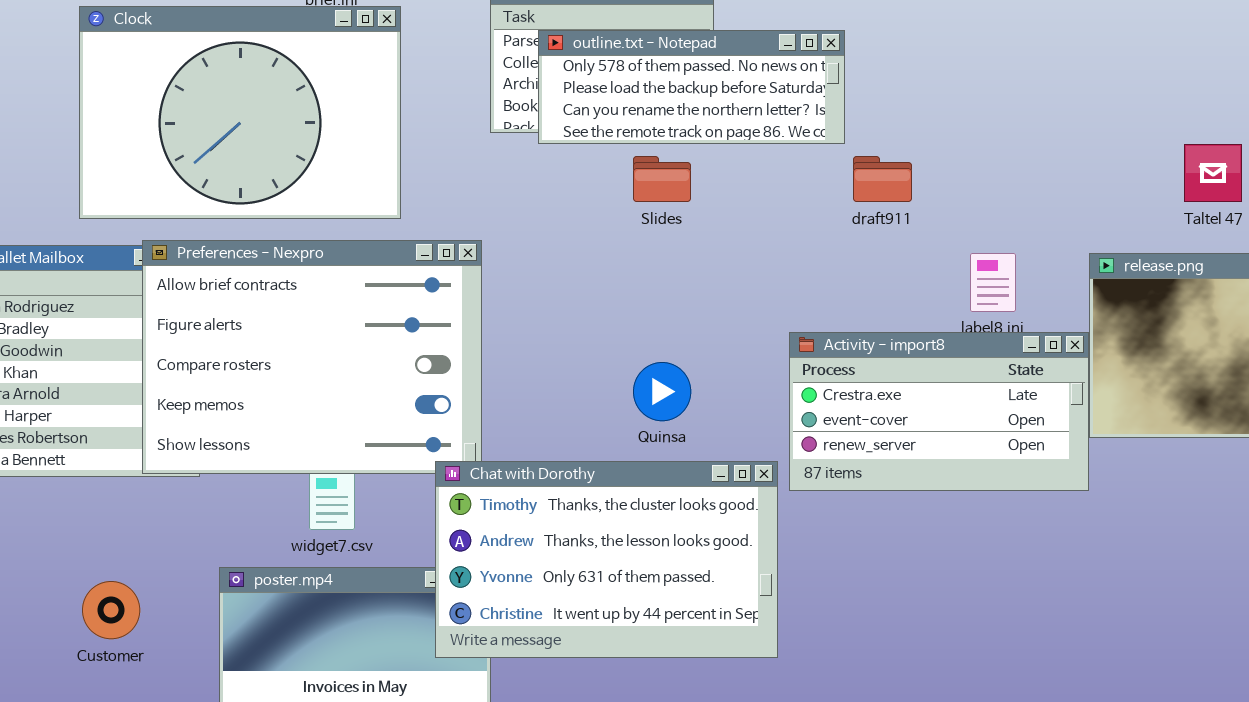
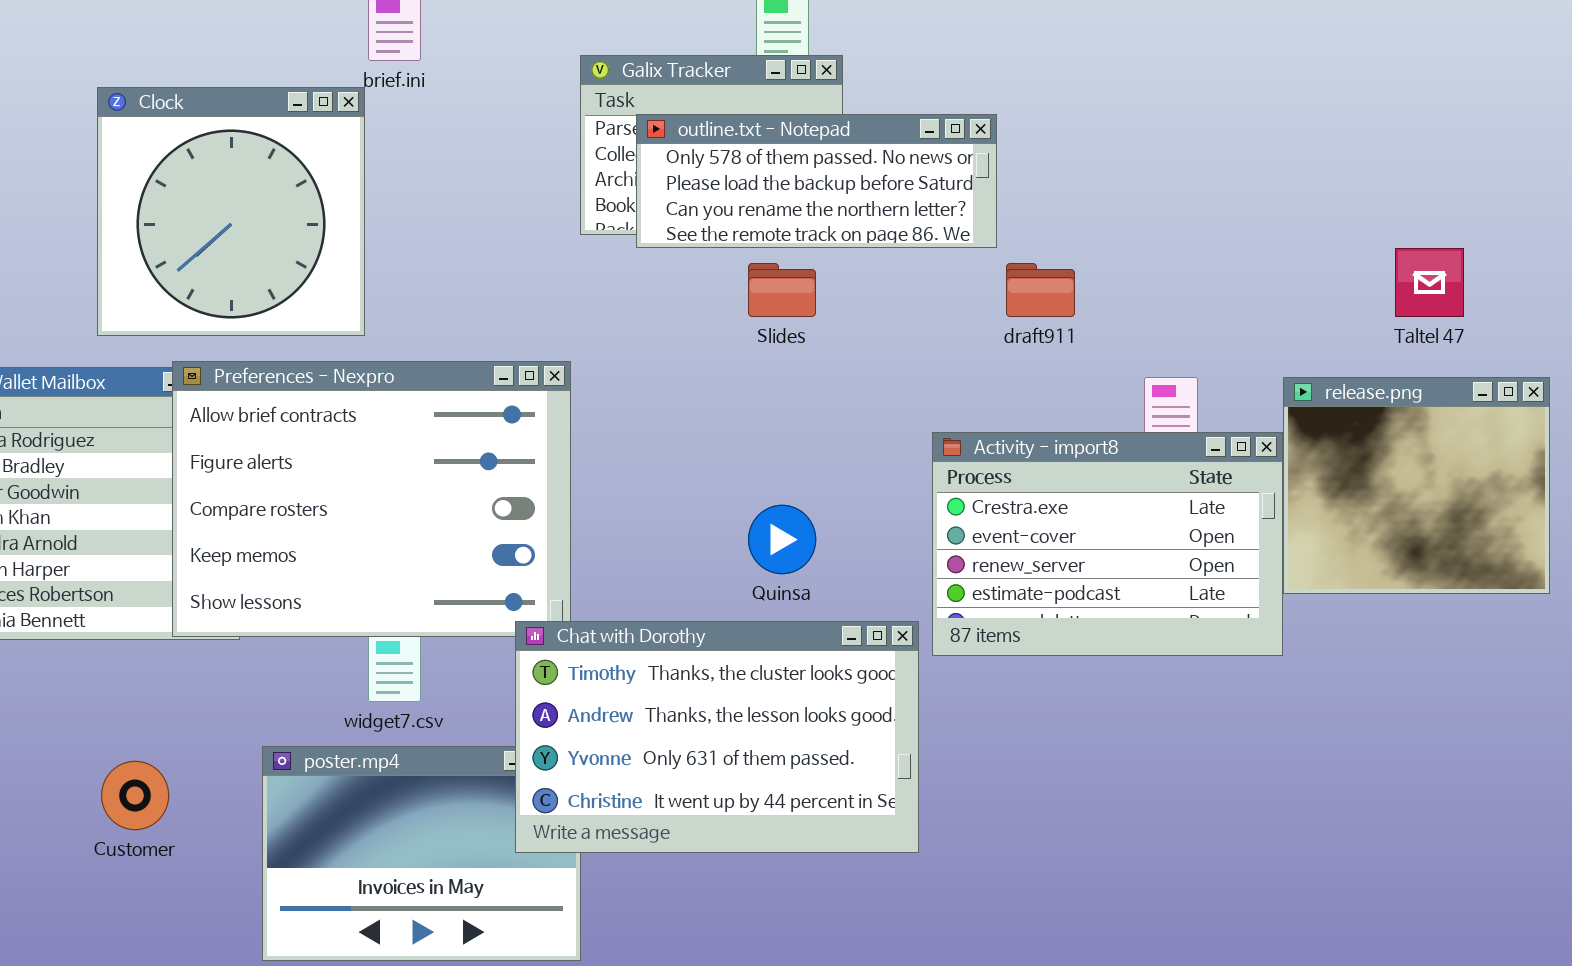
Clock: [79,6,401,219] -> [97,87,365,336], resized
Activity - import8: [789,332,1089,491] -> [932,432,1283,656], resized

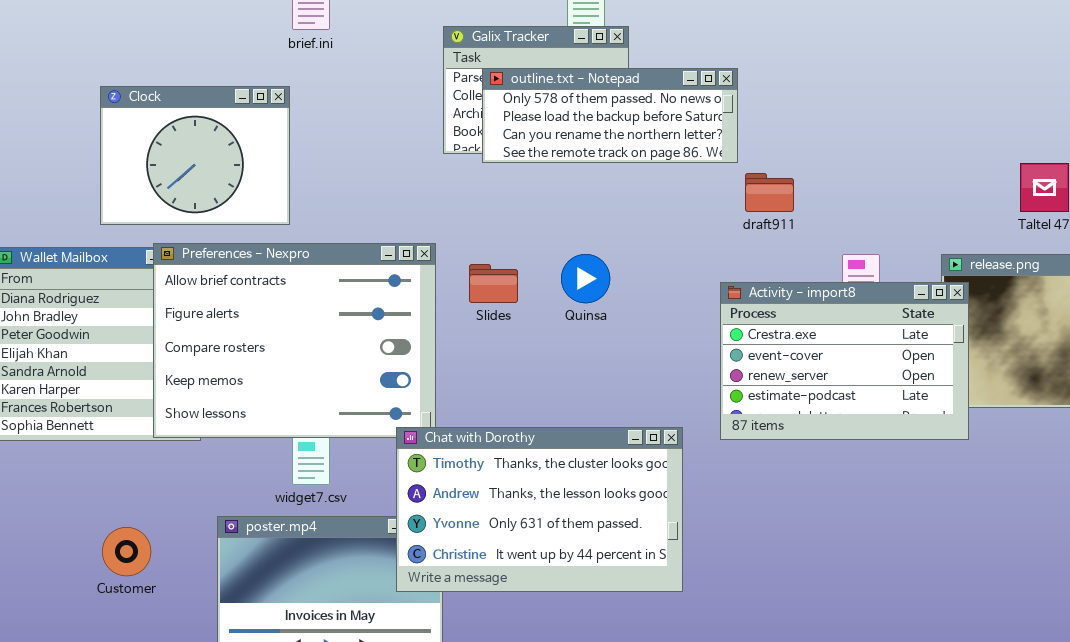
Clock: [97,87,365,336] -> [100,86,290,225], resized
Slides: [748,263,816,317] -> [469,264,518,303], moved
Activity - import8: [932,432,1283,656] -> [720,282,969,440], moved
Quinsa: [748,505,816,574] -> [561,254,610,303], moved

